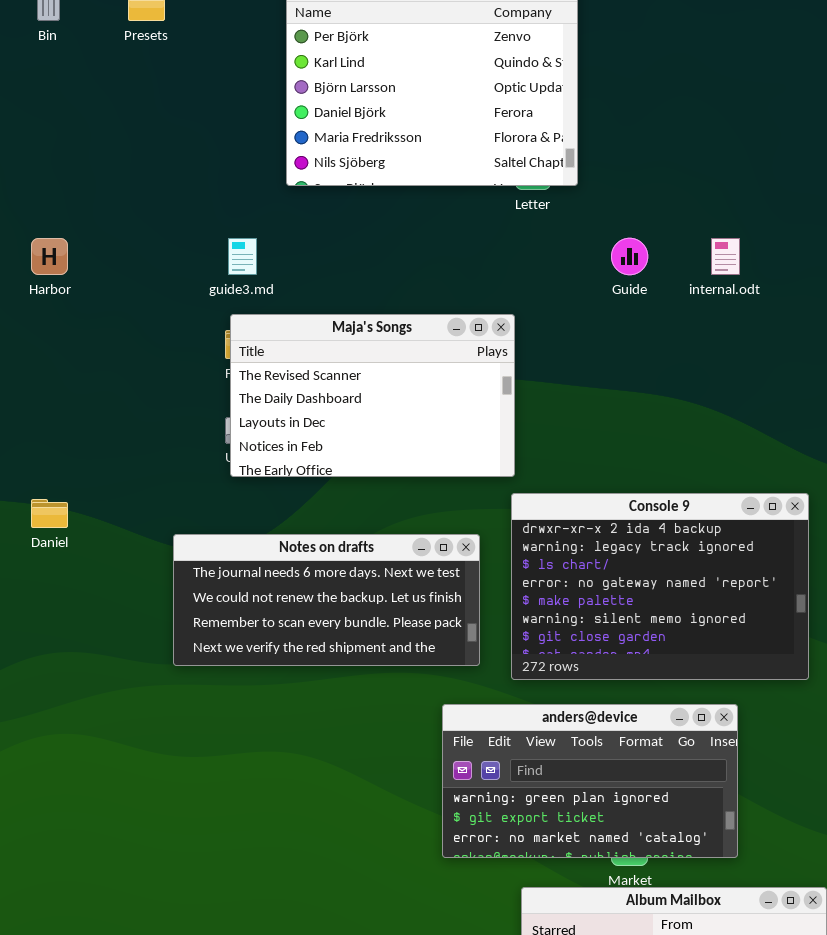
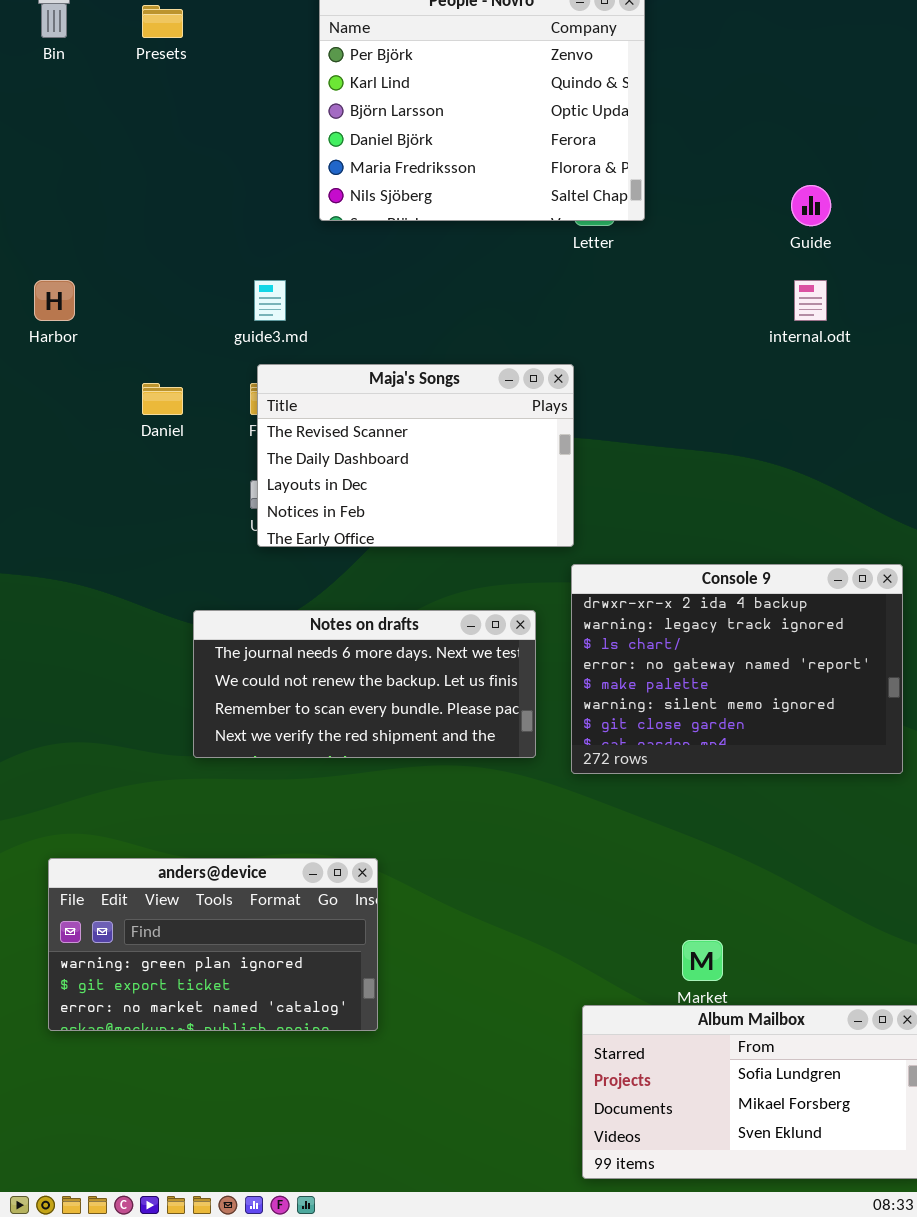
Guide: [611,238,648,275] -> [791,185,831,226], moved
Daniel: [31,499,68,528] -> [142,383,183,415], moved
anders@device: [442,704,738,858] -> [48,858,378,1031], moved

